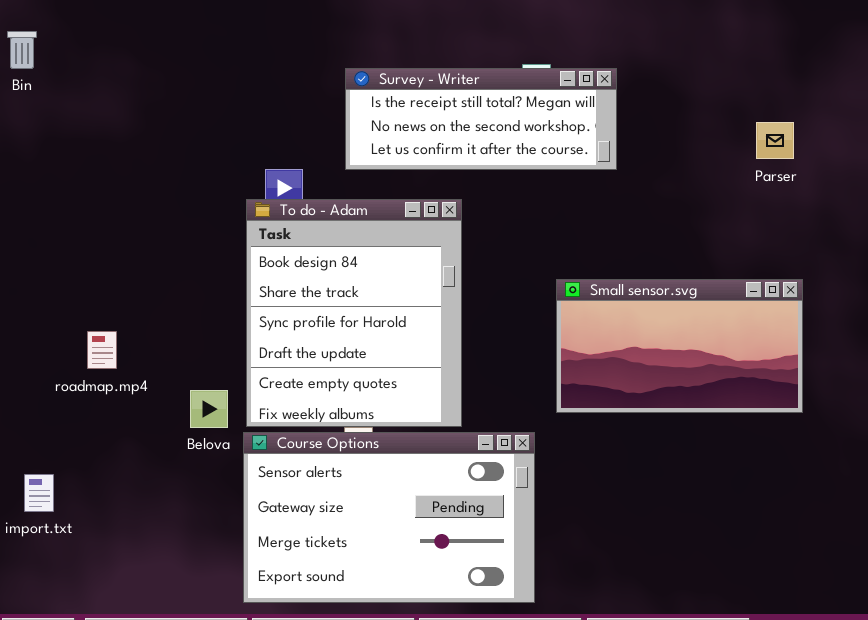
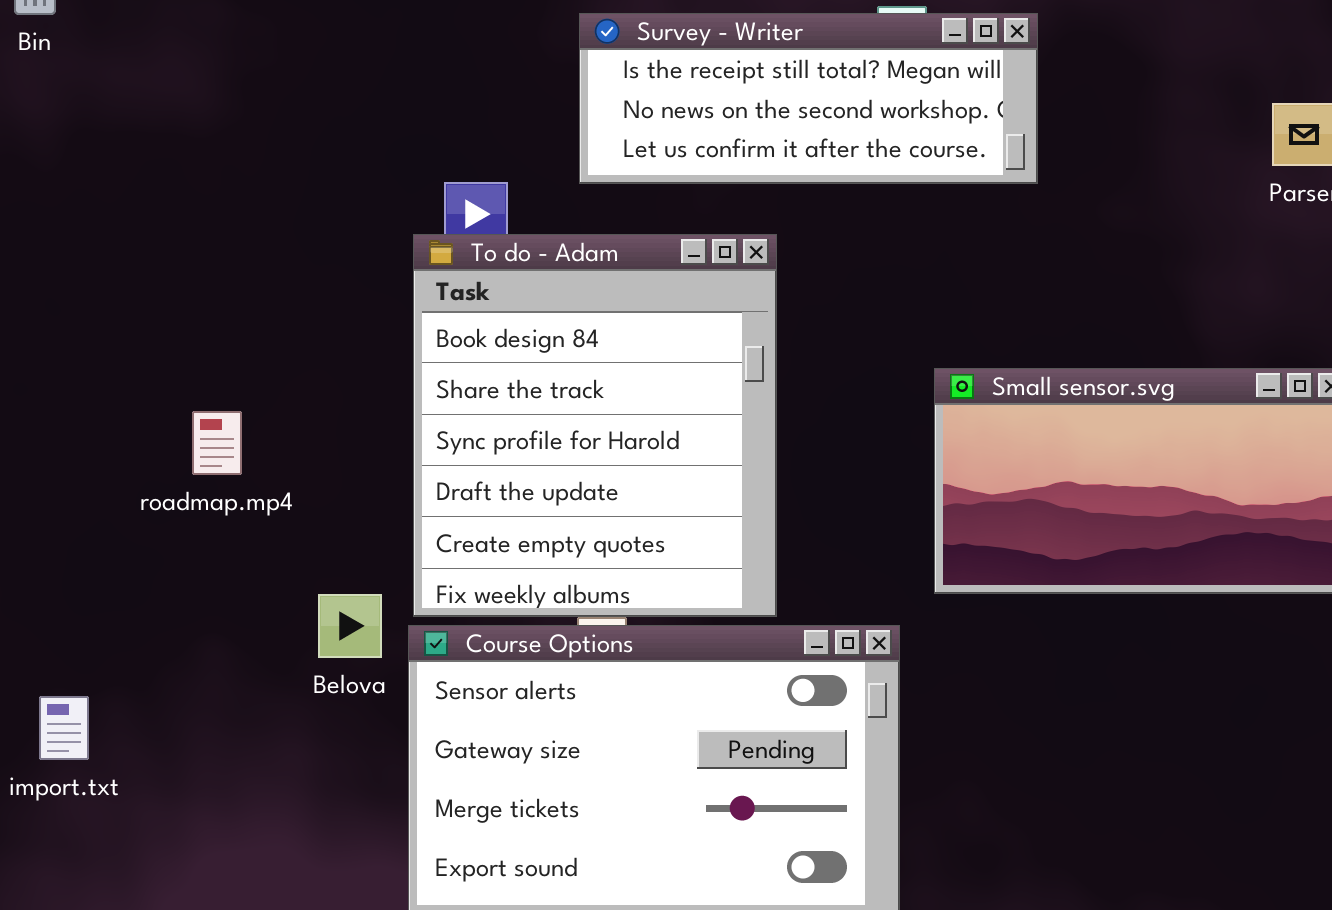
roadmap.mp4: [87,331,117,369] -> [192,411,242,475], moved
Belova: [190,390,228,428] -> [318,594,382,658], moved

